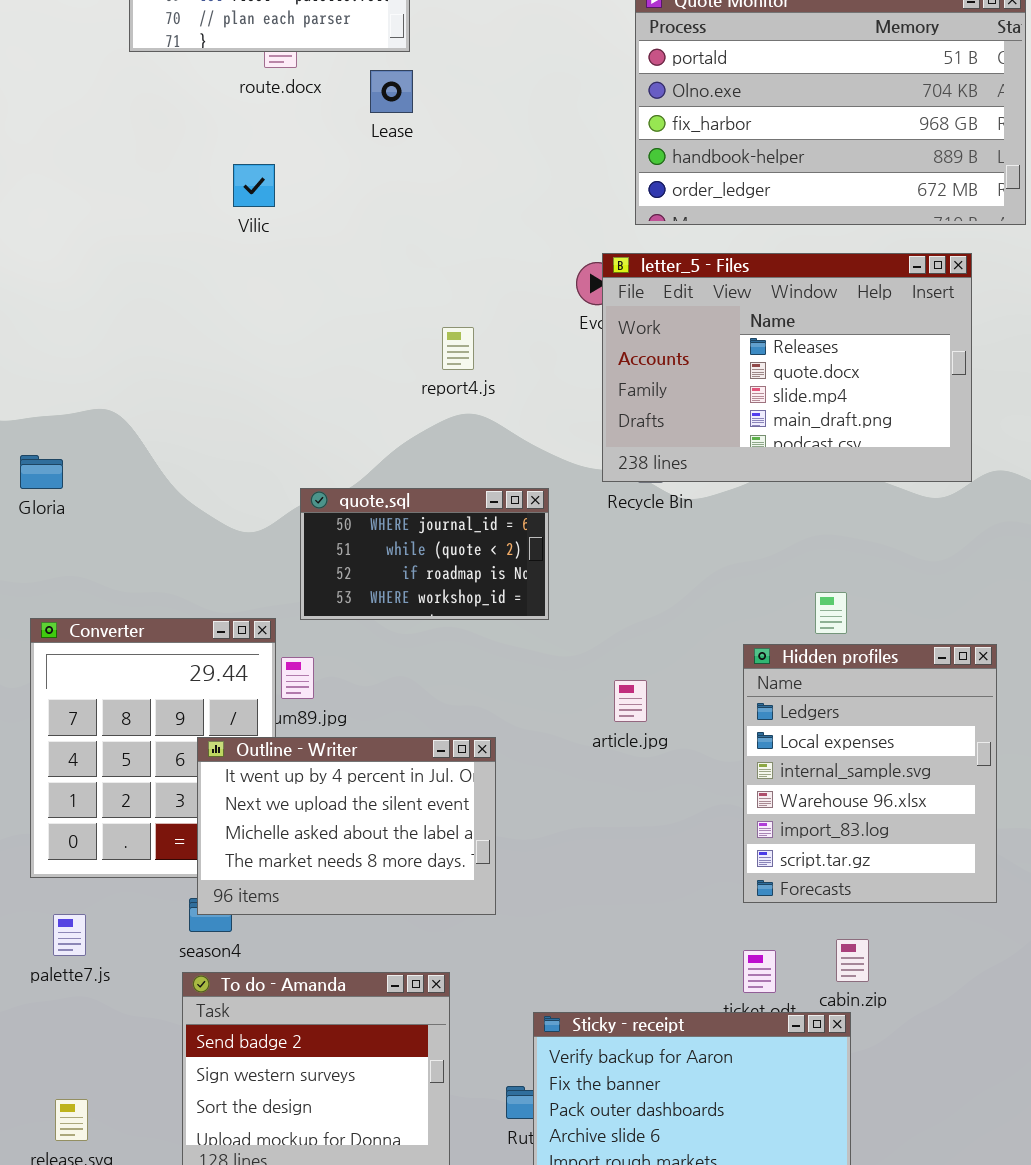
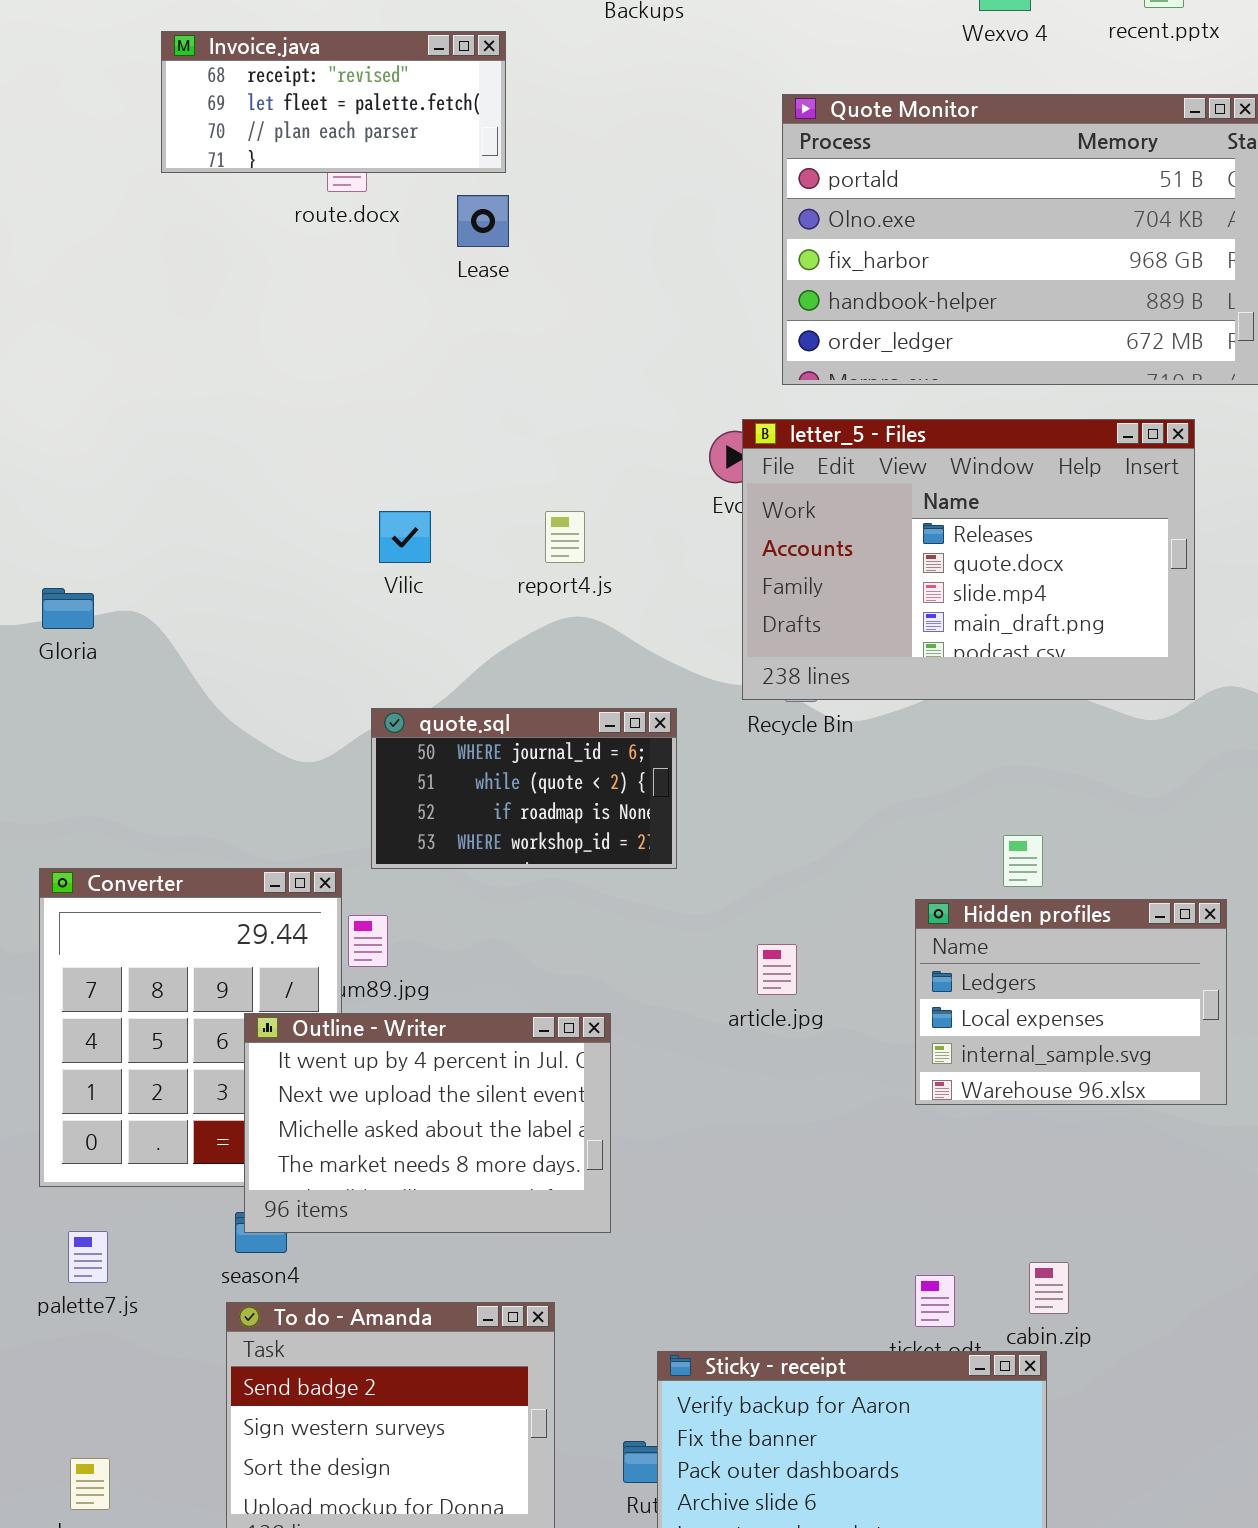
Vilic: [233,164,275,207] -> [379,511,431,563], moved
Gloria: [20,455,63,489] -> [42,588,94,629], moved
Hidden profiles: [743,644,997,903] -> [915,899,1227,1105], resized

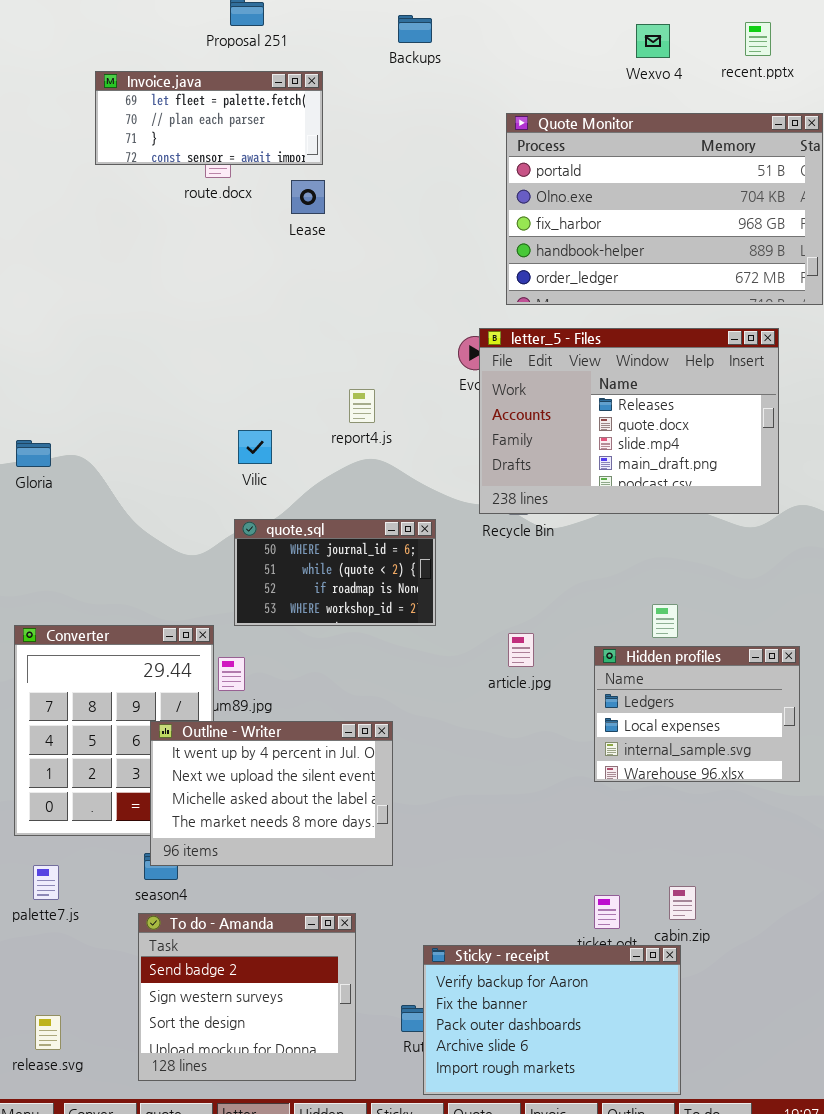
Invoice.java: [161,31,506,173] -> [95,71,323,165], scrolled down 1 row
Vilic: [379,511,431,563] -> [238,430,272,464], moved
article.jpg: [757,944,797,995] -> [508,633,534,667], moved

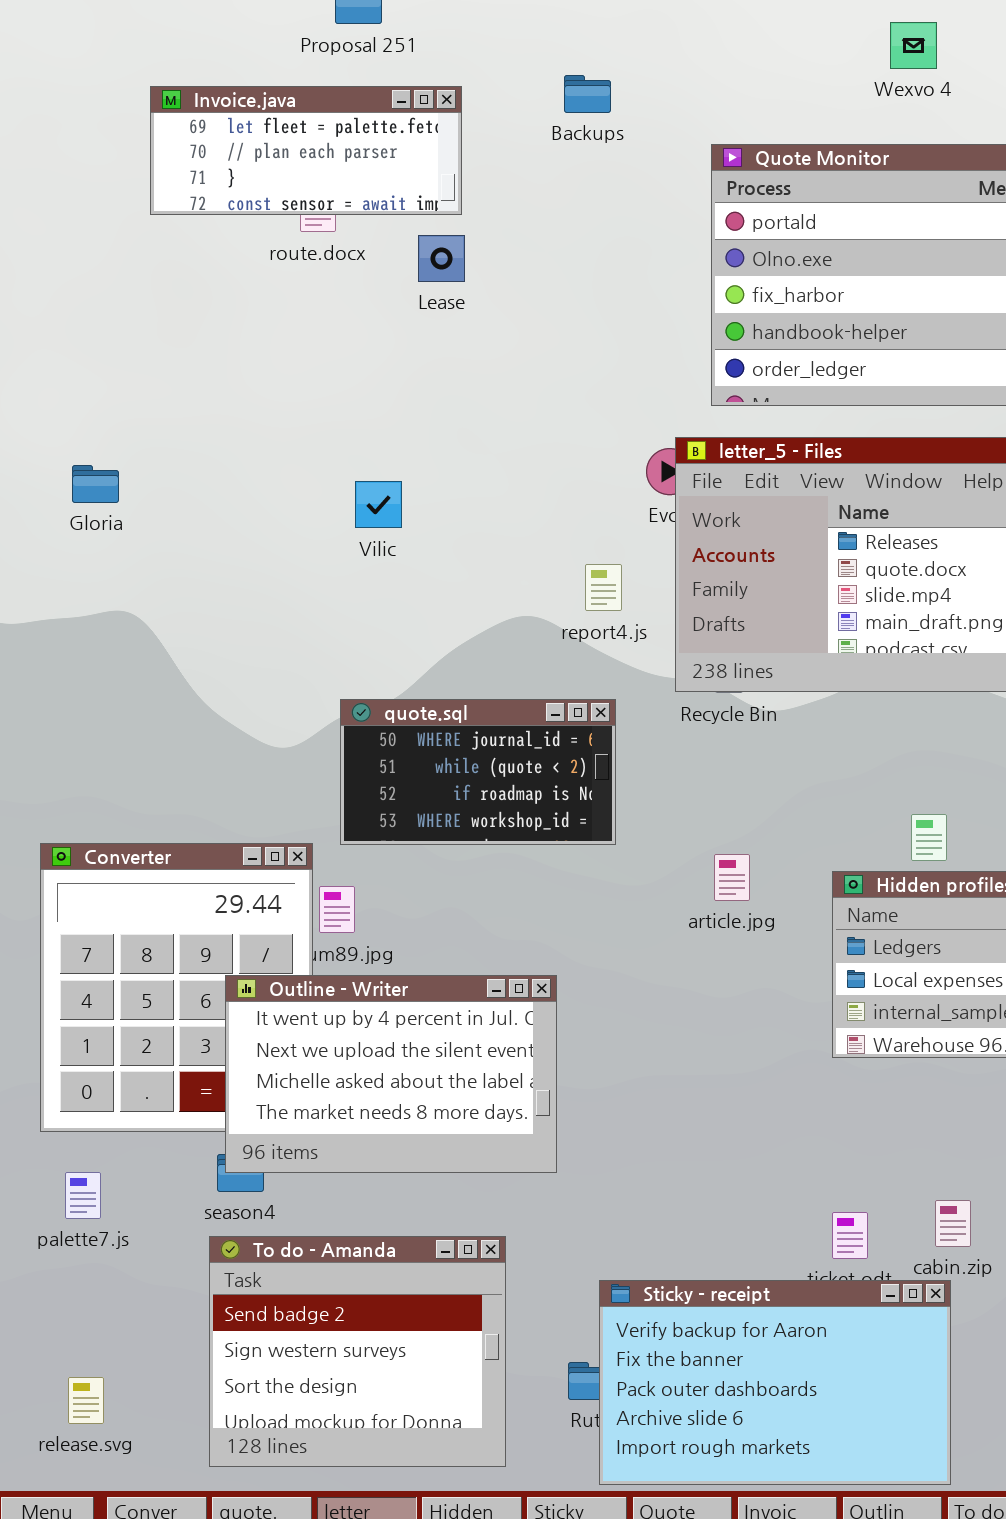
Backups: [398,15,432,43] -> [564,75,611,113], moved
report4.js: [349,389,375,423] -> [585,564,622,611], moved
Vilic: [238,430,272,464] -> [355,481,402,528], moved
Gloria: [16,440,51,467] -> [72,465,119,503], moved

